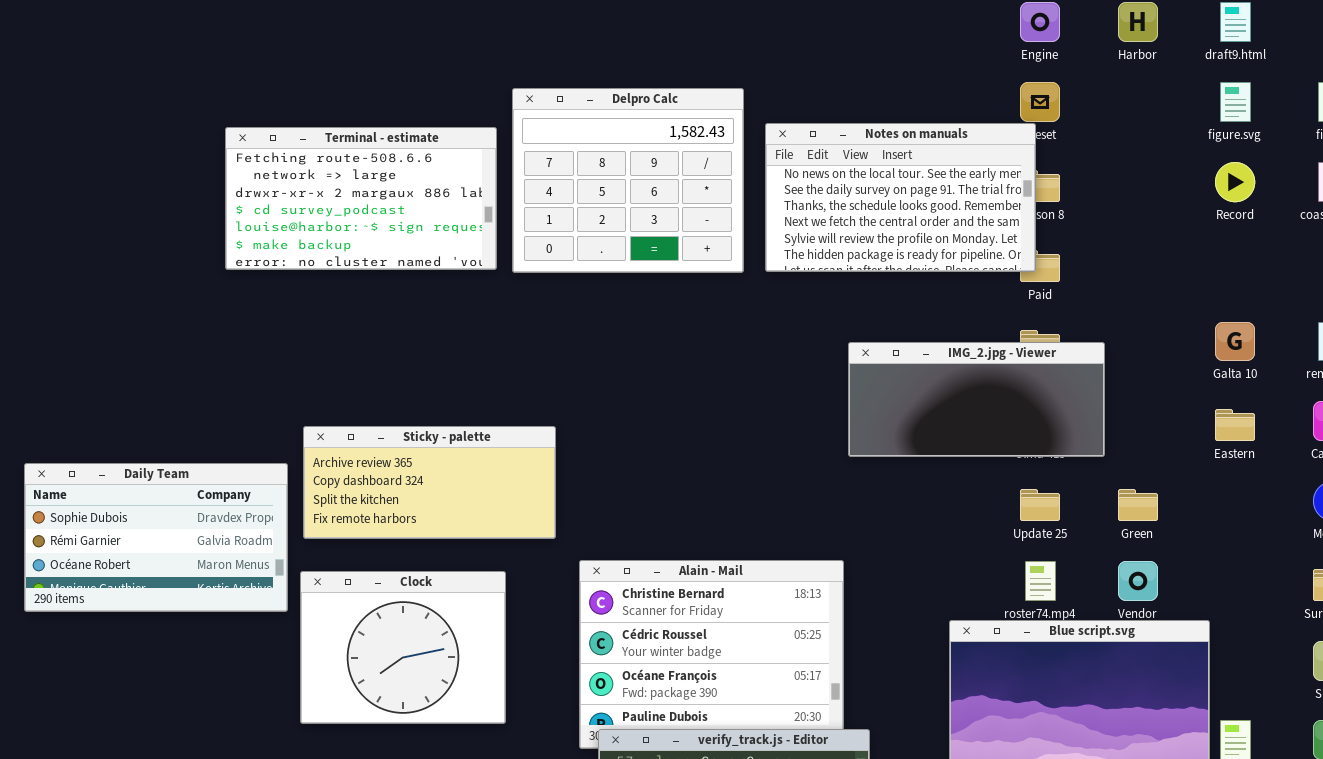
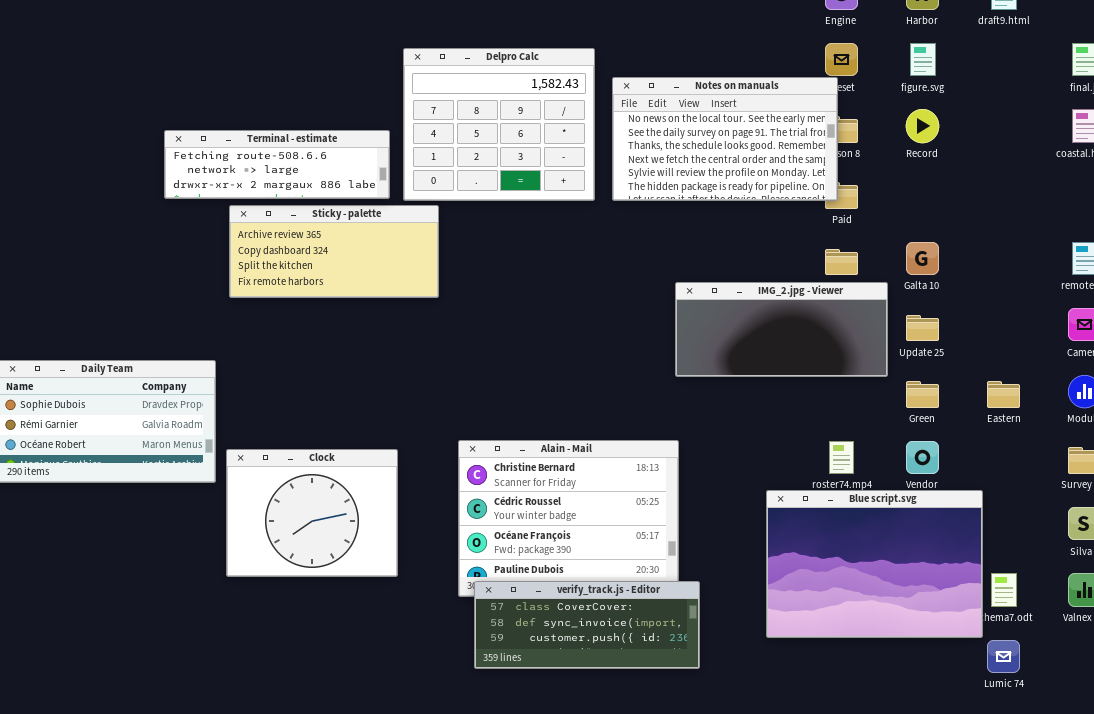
figure.svg: [1220,82,1251,122] -> [910,43,936,76], moved
Terminal - estimate: [225,127,497,270] -> [164,130,390,199], resized
Record: [1215,162,1255,202] -> [906,109,939,143], moved
Galta 10: [1215,322,1255,361] -> [906,242,939,275], moved
IMG_2.jpg - Viewer: [848,342,1105,457] -> [675,282,888,377], moved
Eastern: [1215,409,1255,441] -> [987,381,1020,408], moved
Sticky - palette: [303,426,556,539] -> [229,205,439,298], moved
Update 25: [1020,489,1060,521] -> [906,315,939,341], moved

